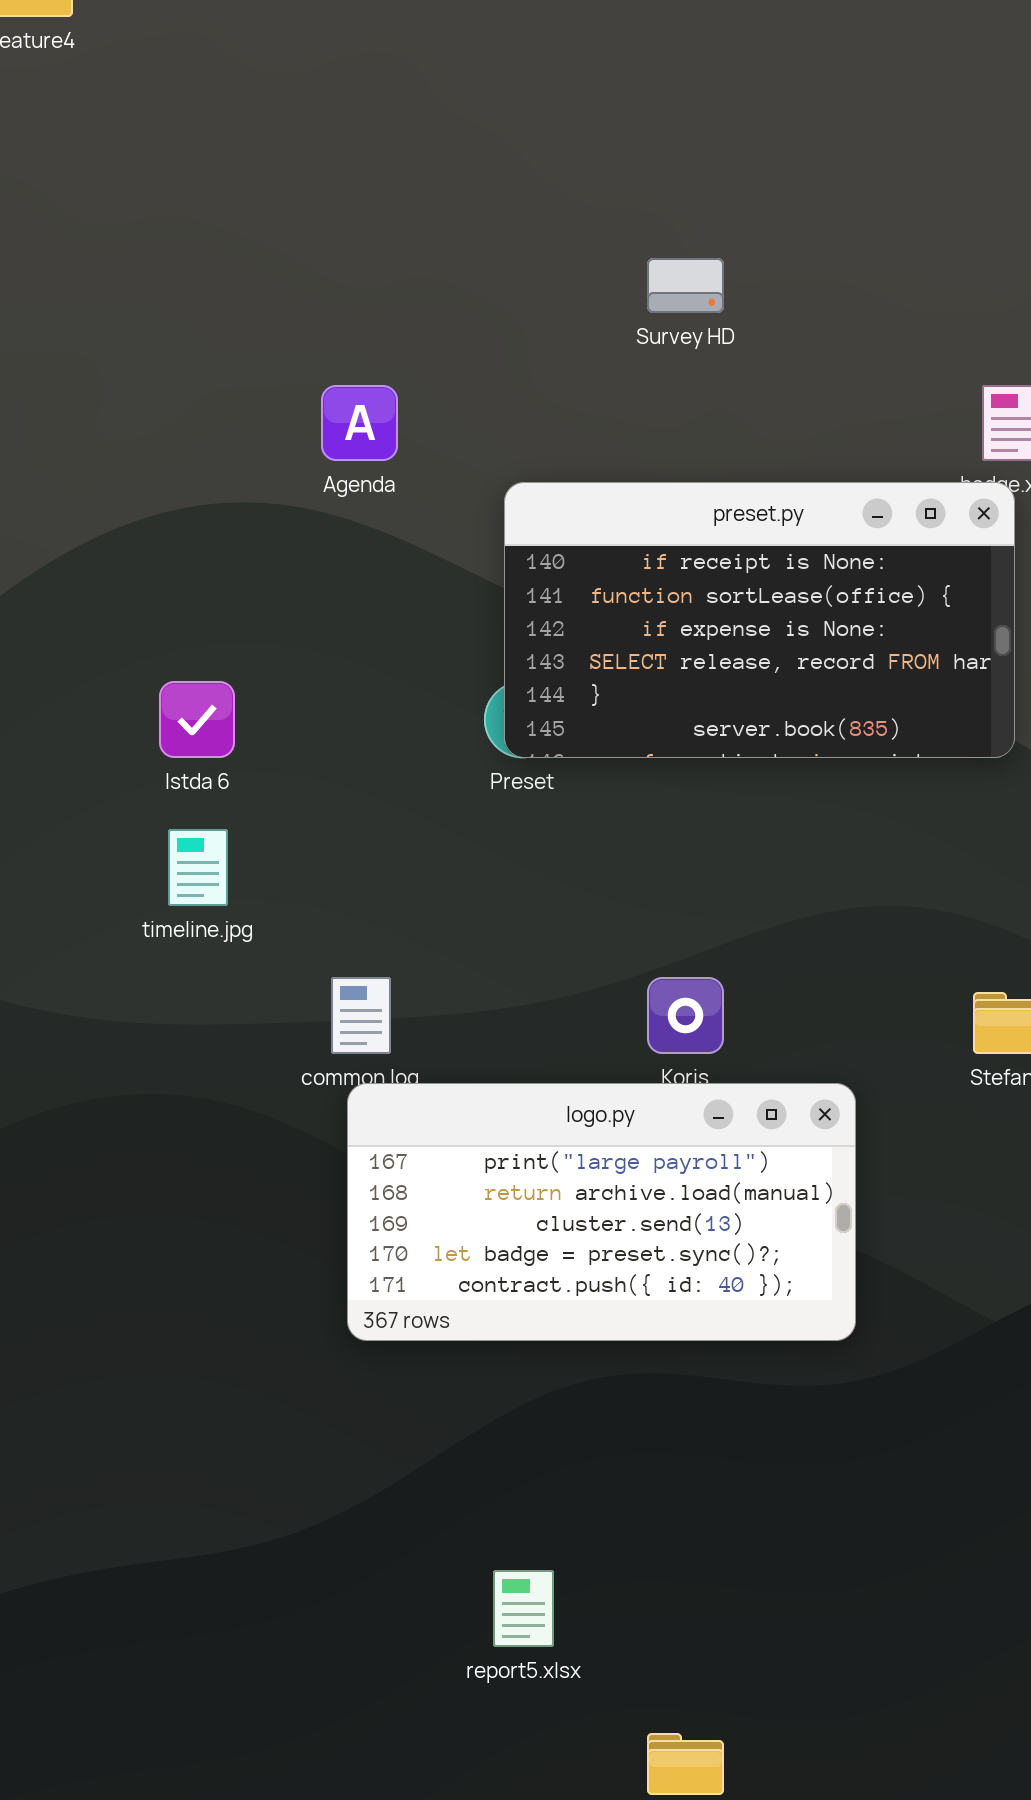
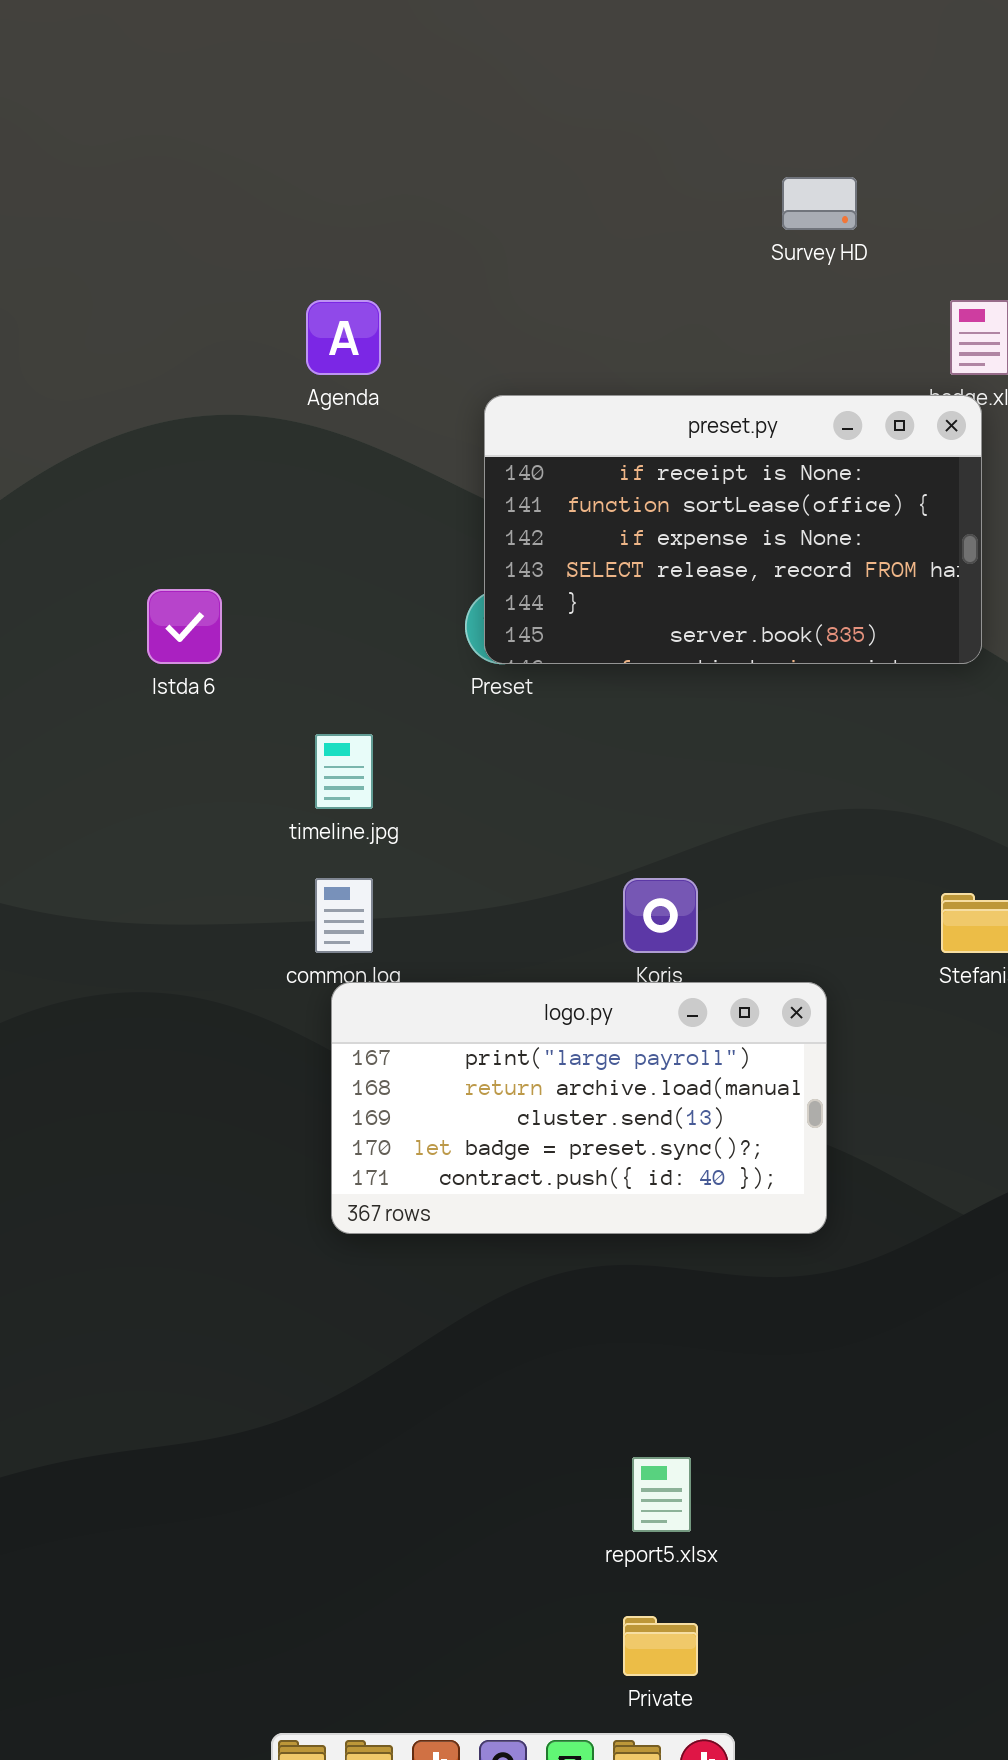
Survey HD: [647,258,724,313] -> [782,177,857,230], moved
timeline.jpg: [168,829,228,906] -> [315,734,373,809], moved
report5.xlsx: [493,1570,554,1647] -> [632,1457,691,1532], moved

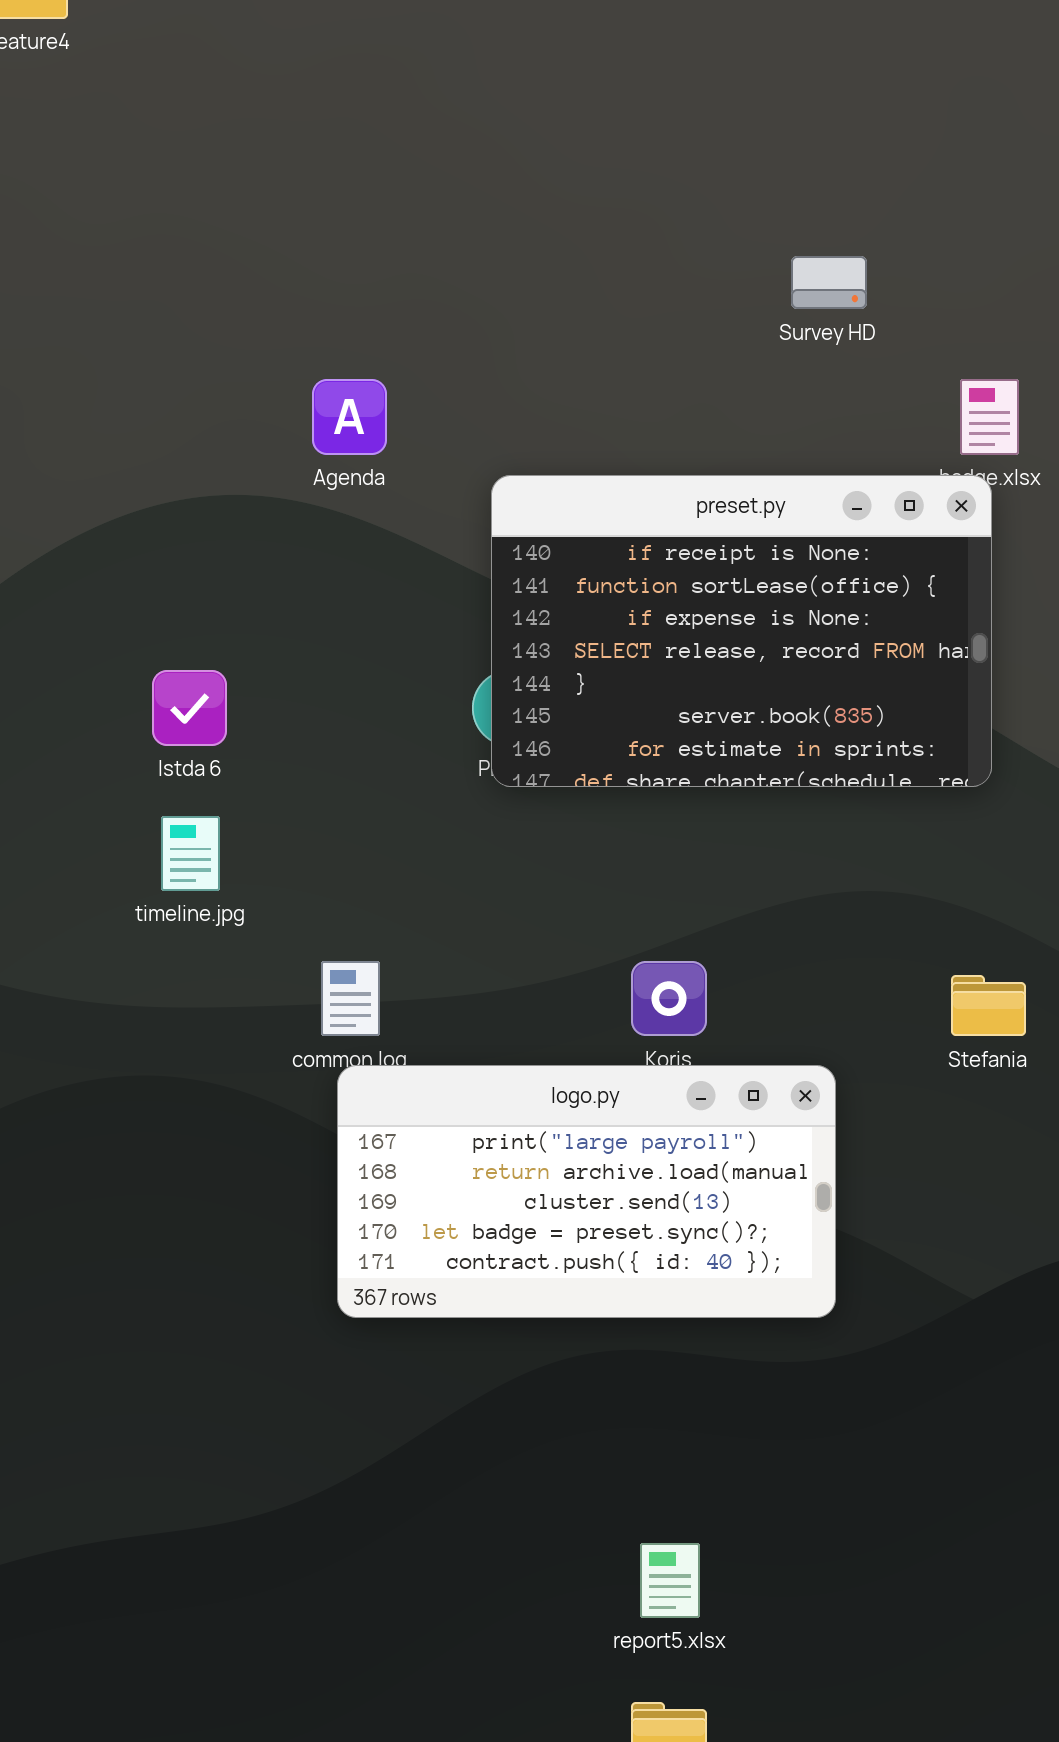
preset.py: [484,395,982,664] -> [491,475,992,787], resized
timeline.jpg: [315,734,373,809] -> [161,816,220,891], moved

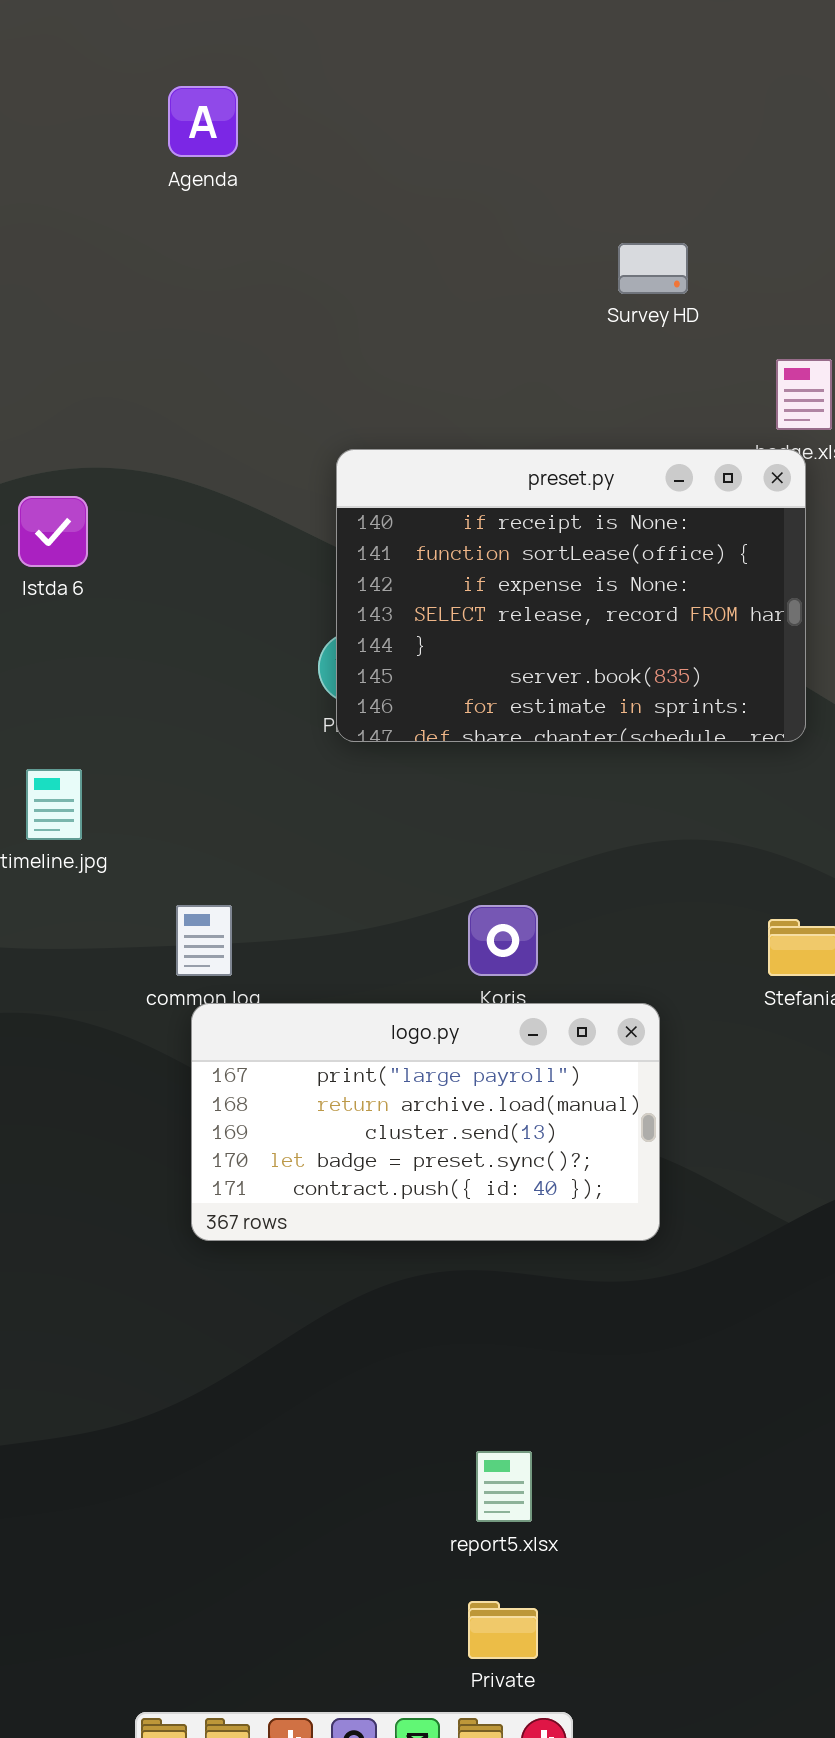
Agenda: [312,379,387,455] -> [168,86,238,157], moved
Istda 6: [152,670,227,746] -> [18,496,88,567], moved

